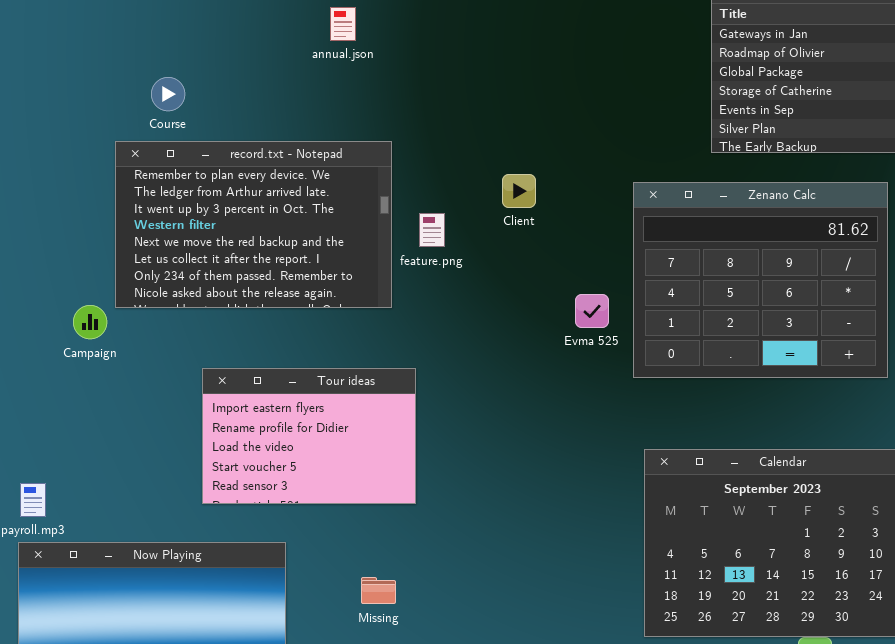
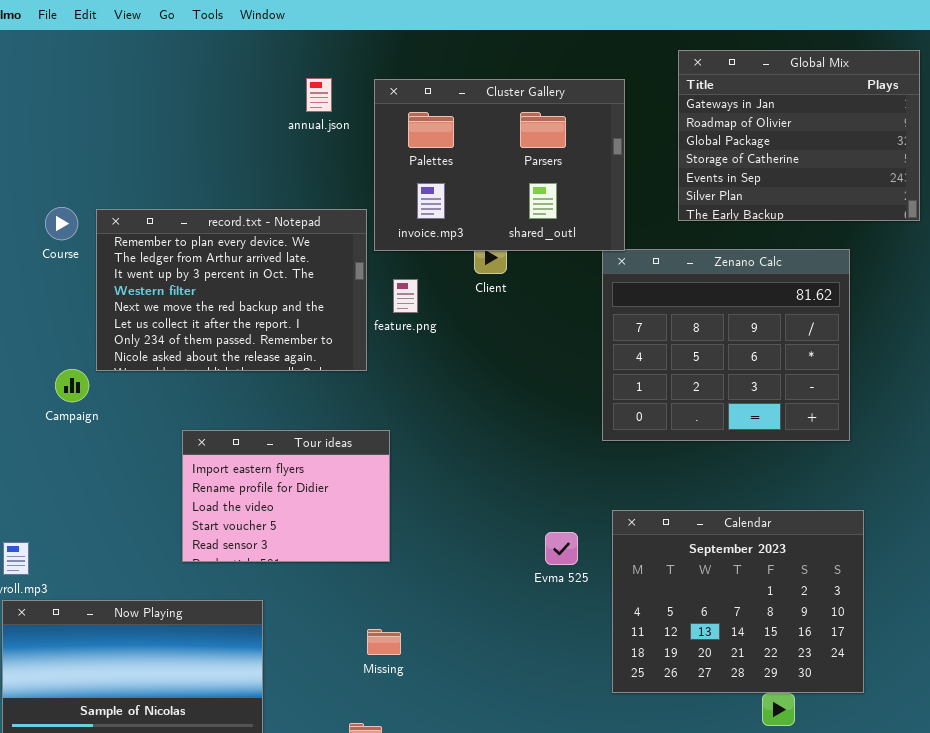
Cluster Gallery: none -> [374,79,625,251], opened
Course: [151,77,185,111] -> [45,207,78,240], moved
Evma 525: [575,294,609,328] -> [545,532,578,565], moved
Missing: [361,577,396,604] -> [367,629,401,655], moved

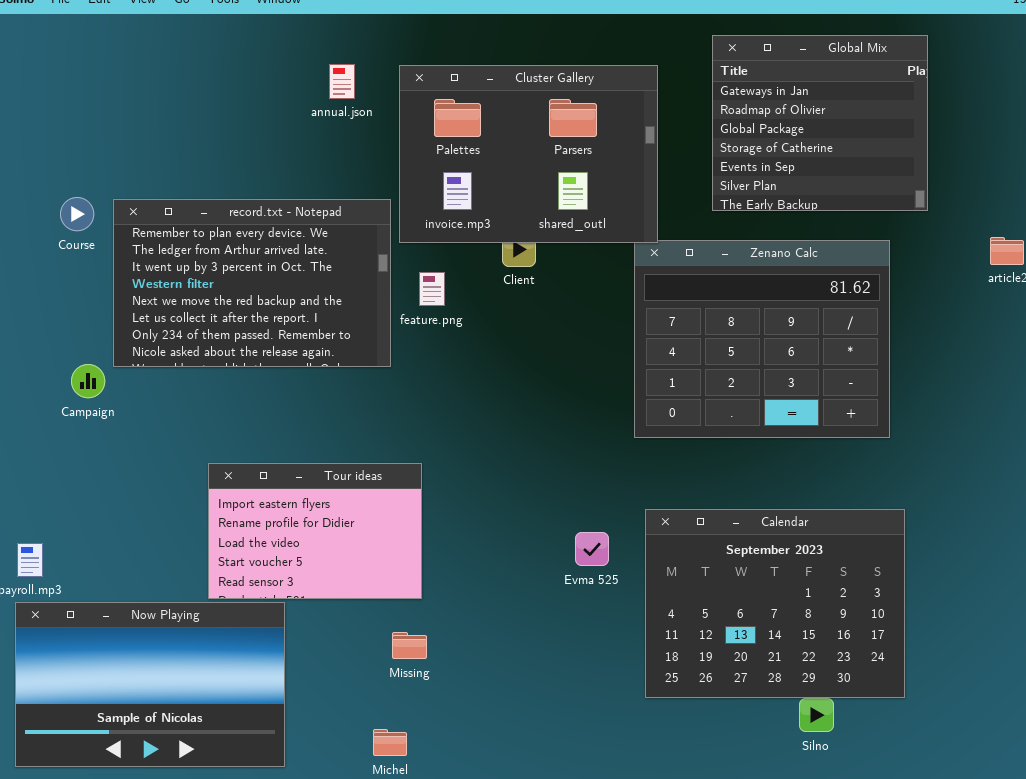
Global Mix: [678,50,920,221] -> [712,35,928,211], resized
Tour ideas: [182,430,390,562] -> [208,463,422,599], moved

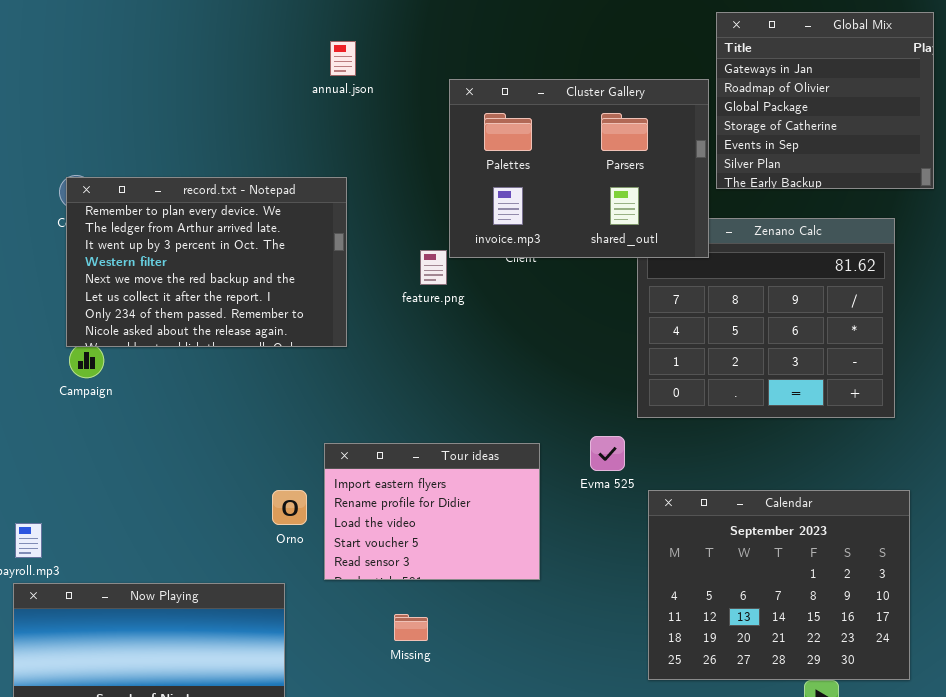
Cluster Gallery: [399,65,658,243] -> [449,79,709,258], moved
record.txt - Notepad: [113,199,391,367] -> [66,177,347,347], moved
Tour ideas: [208,463,422,599] -> [324,443,540,580], moved
Evma 525: [575,532,609,566] -> [590,436,625,471], moved

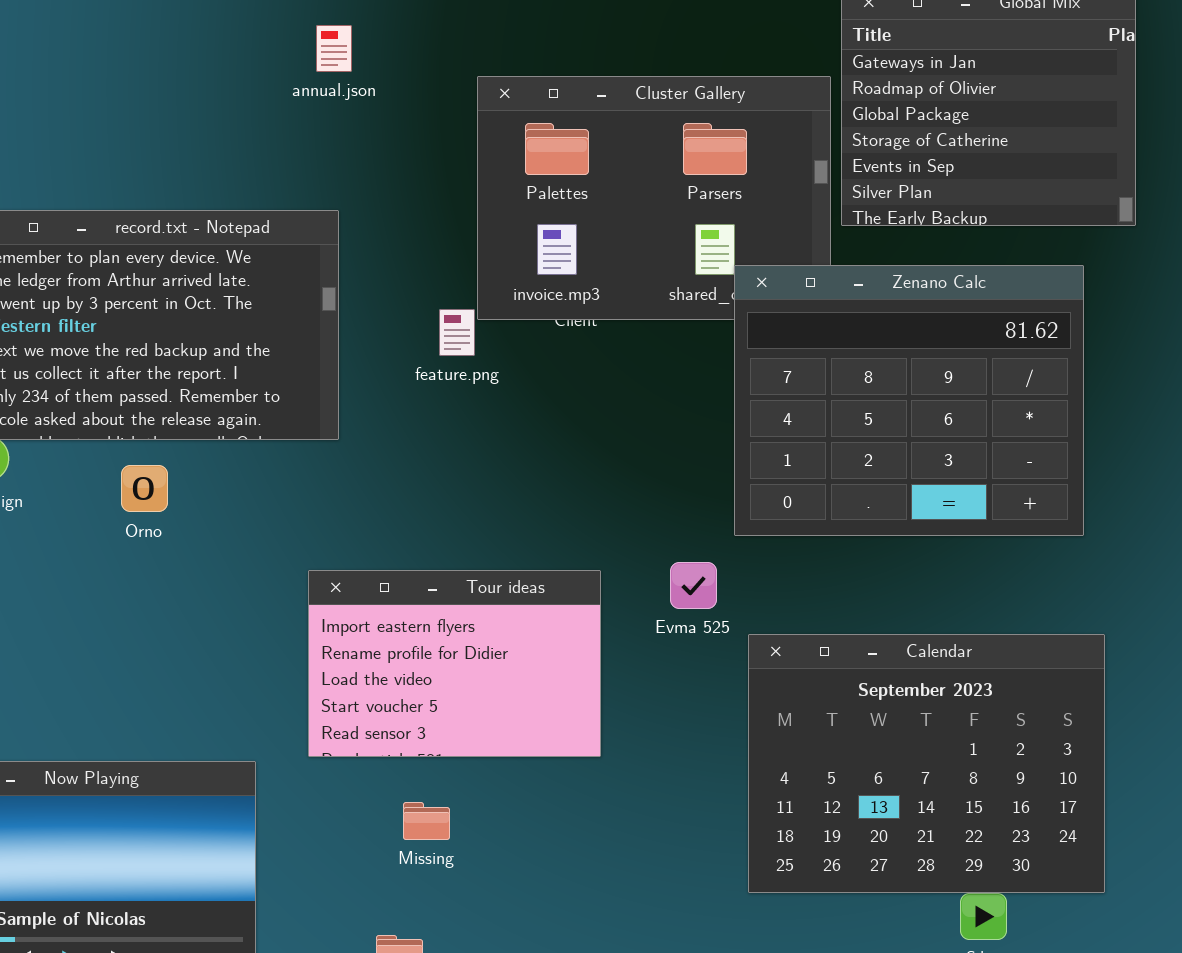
Zenano Calc: [637,218,895,418] -> [734,265,1084,536], raised
Orno: [272,490,307,525] -> [121,465,168,512], moved

